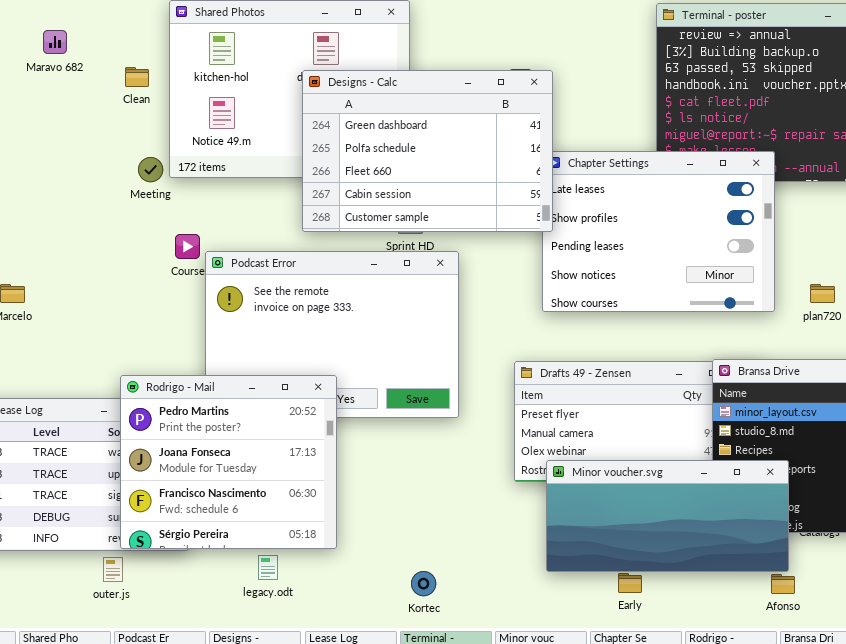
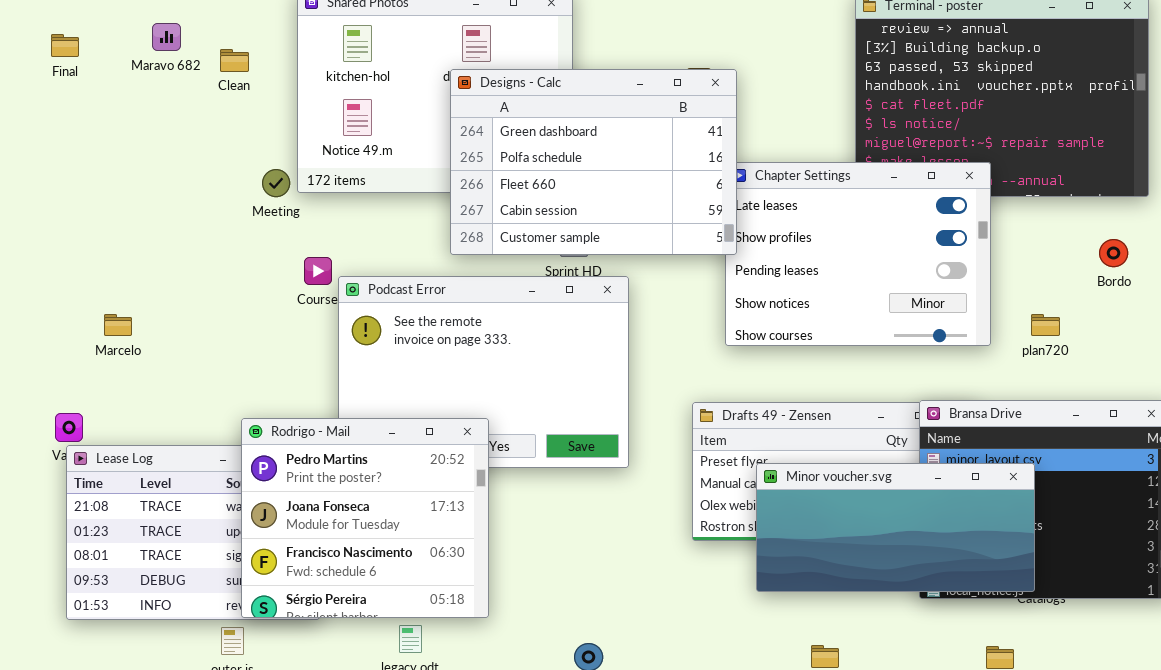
Clean: [125,67,149,87] -> [220,49,249,72], moved
Minor voucher.svg: [546,460,789,572] -> [756,463,1035,592], moved

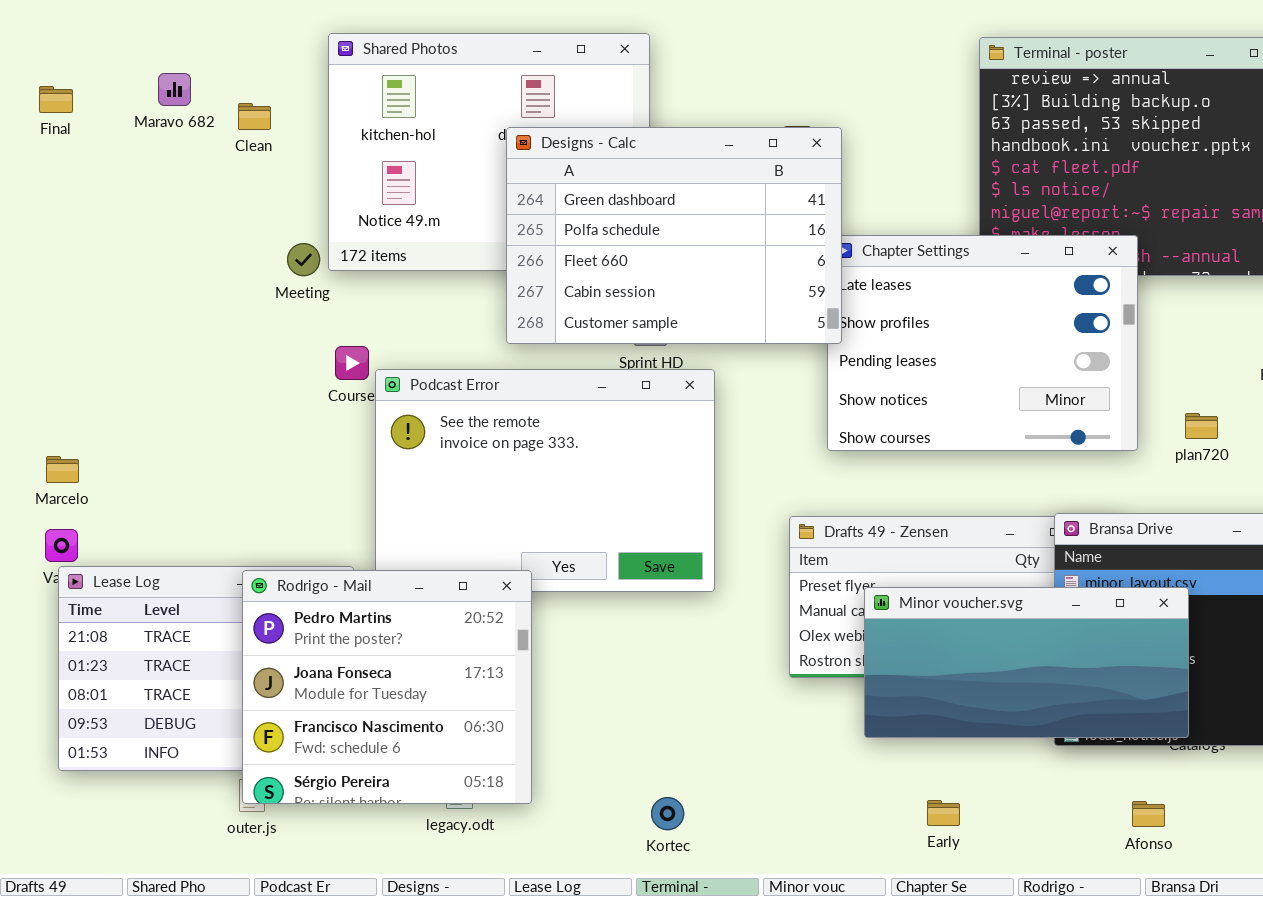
Marcelo: [104,314,132,336] -> [46,456,79,483], moved
Rodrigo - Mail: [241,418,489,618] -> [242,570,532,804], moved

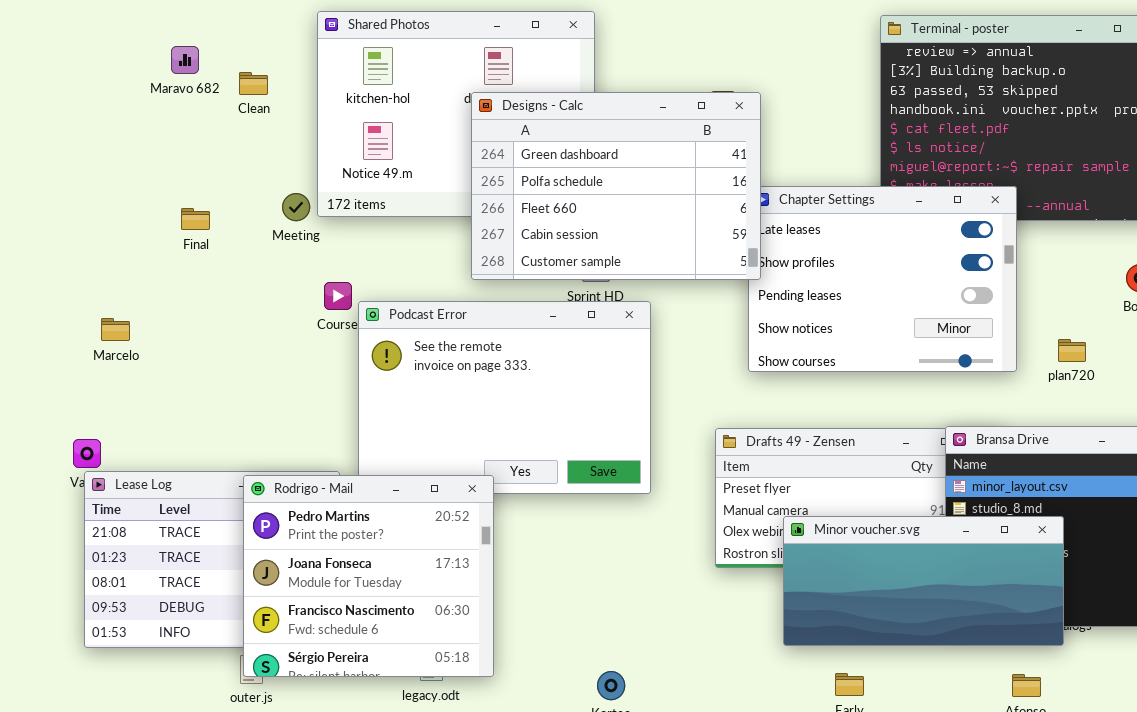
Final: [39,86,73,113] -> [181,208,210,230], moved
Marcelo: [46,456,79,483] -> [101,318,130,341], moved
Minor voucher.svg: [864,587,1189,738] -> [783,516,1064,646], moved

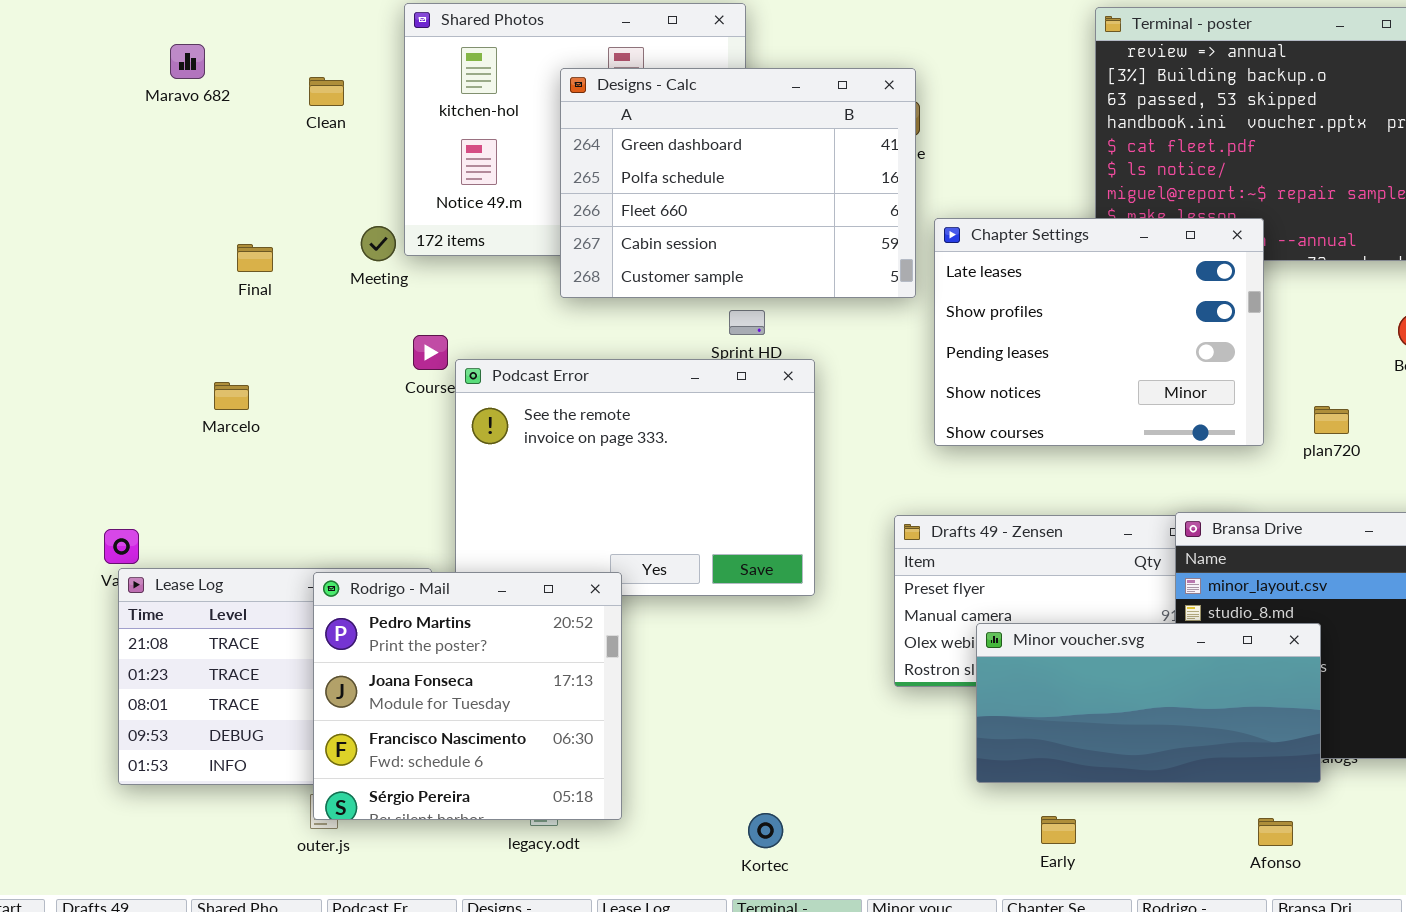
Maravo 682: [171,46,199,74] -> [170,44,205,79], moved
Designs - Calc: [471,92,761,280] -> [560,68,916,298], moved
Marcelo: [101,318,130,341] -> [214,382,249,410], moved

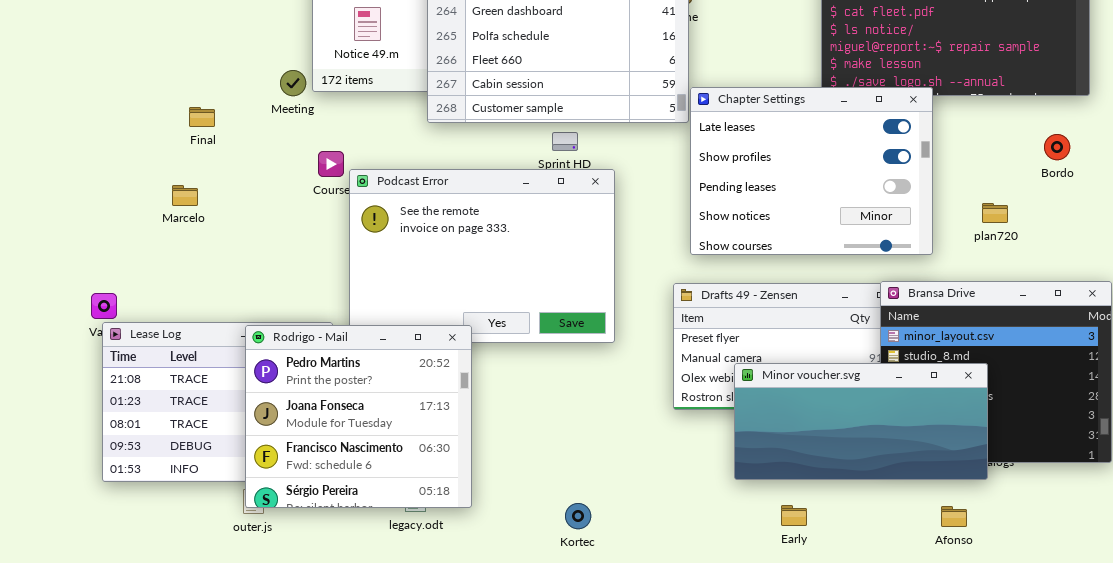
Chapter Settings: [934,218,1264,446] -> [690,87,933,255], moved
Final: [237,244,273,272] -> [189,107,215,127], moved

